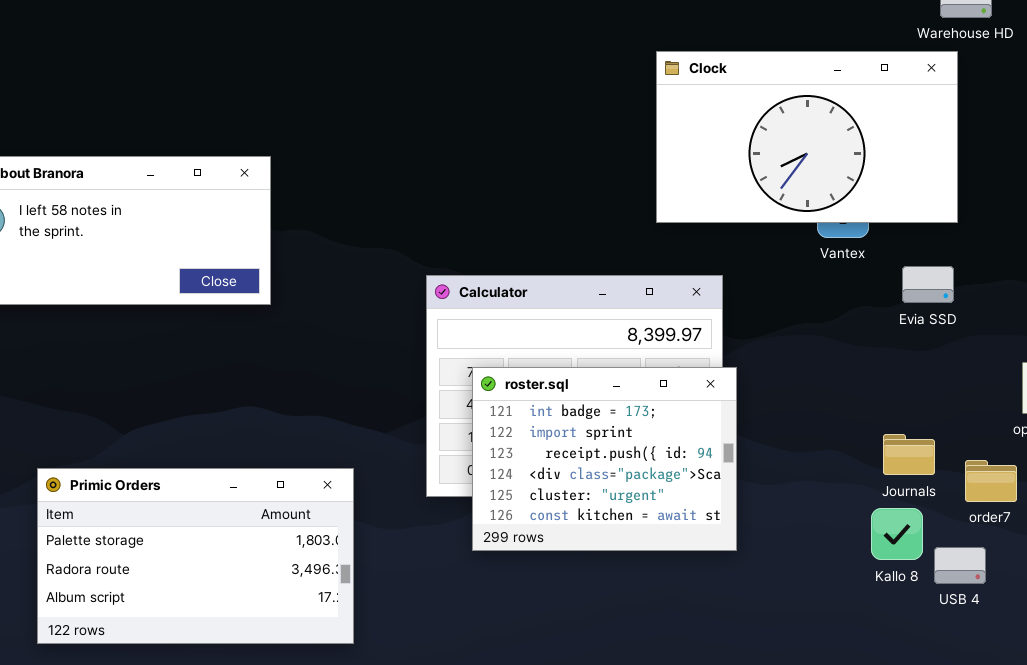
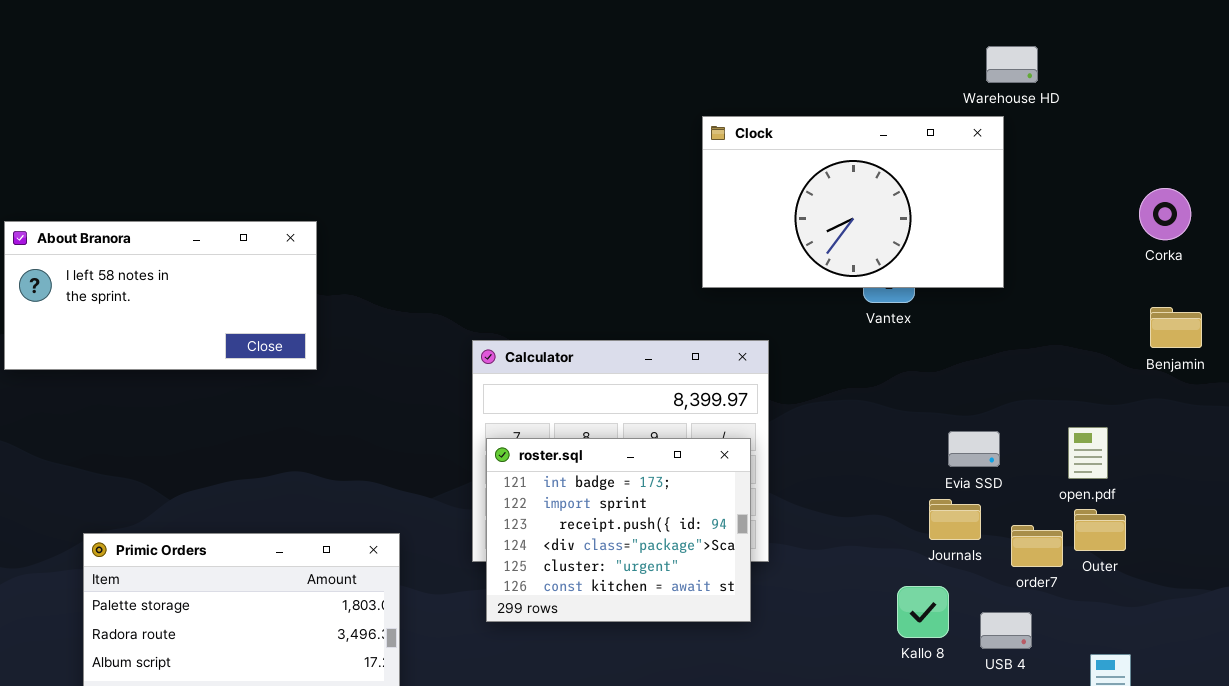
Evia SSD: [902,266,954,303] -> [948,431,1000,467], moved
roster.sql: [472,367,737,551] -> [486,438,751,622], moved
Kallo 8: [871,508,923,560] -> [897,586,949,638], moved

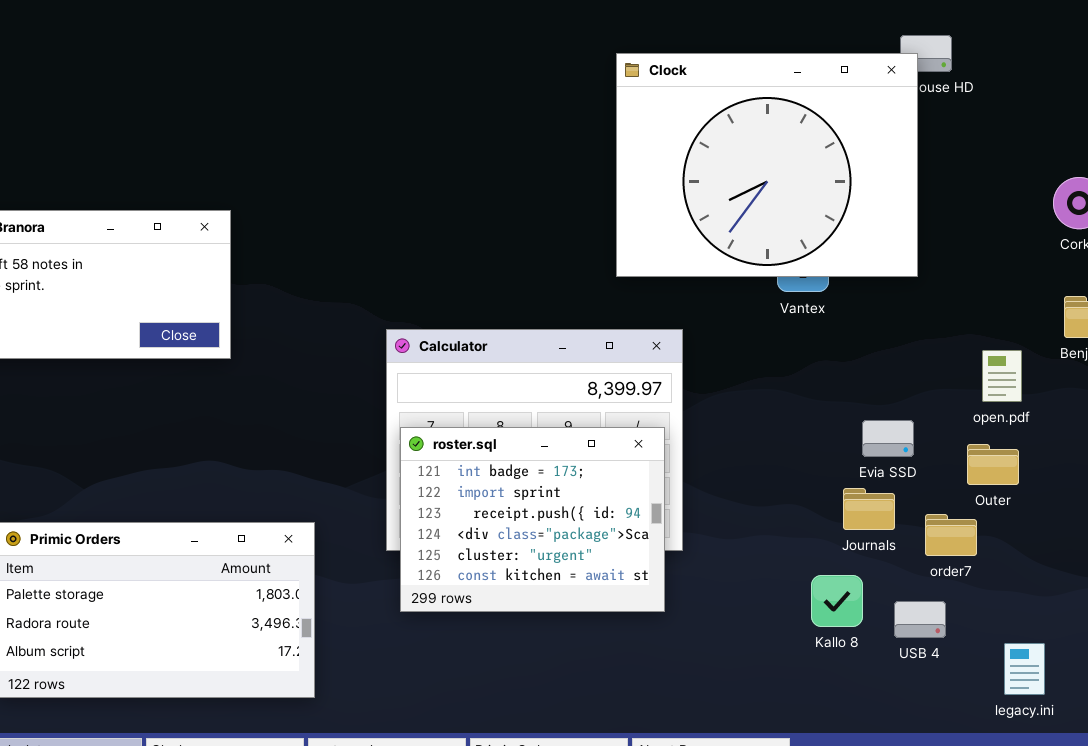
Clock: [702,116,1004,288] -> [616,53,918,277], resized
open.pdf: [1068,427,1108,479] -> [982,350,1022,402], moved
Outer: [1074,509,1126,551] -> [967,444,1019,485], moved

